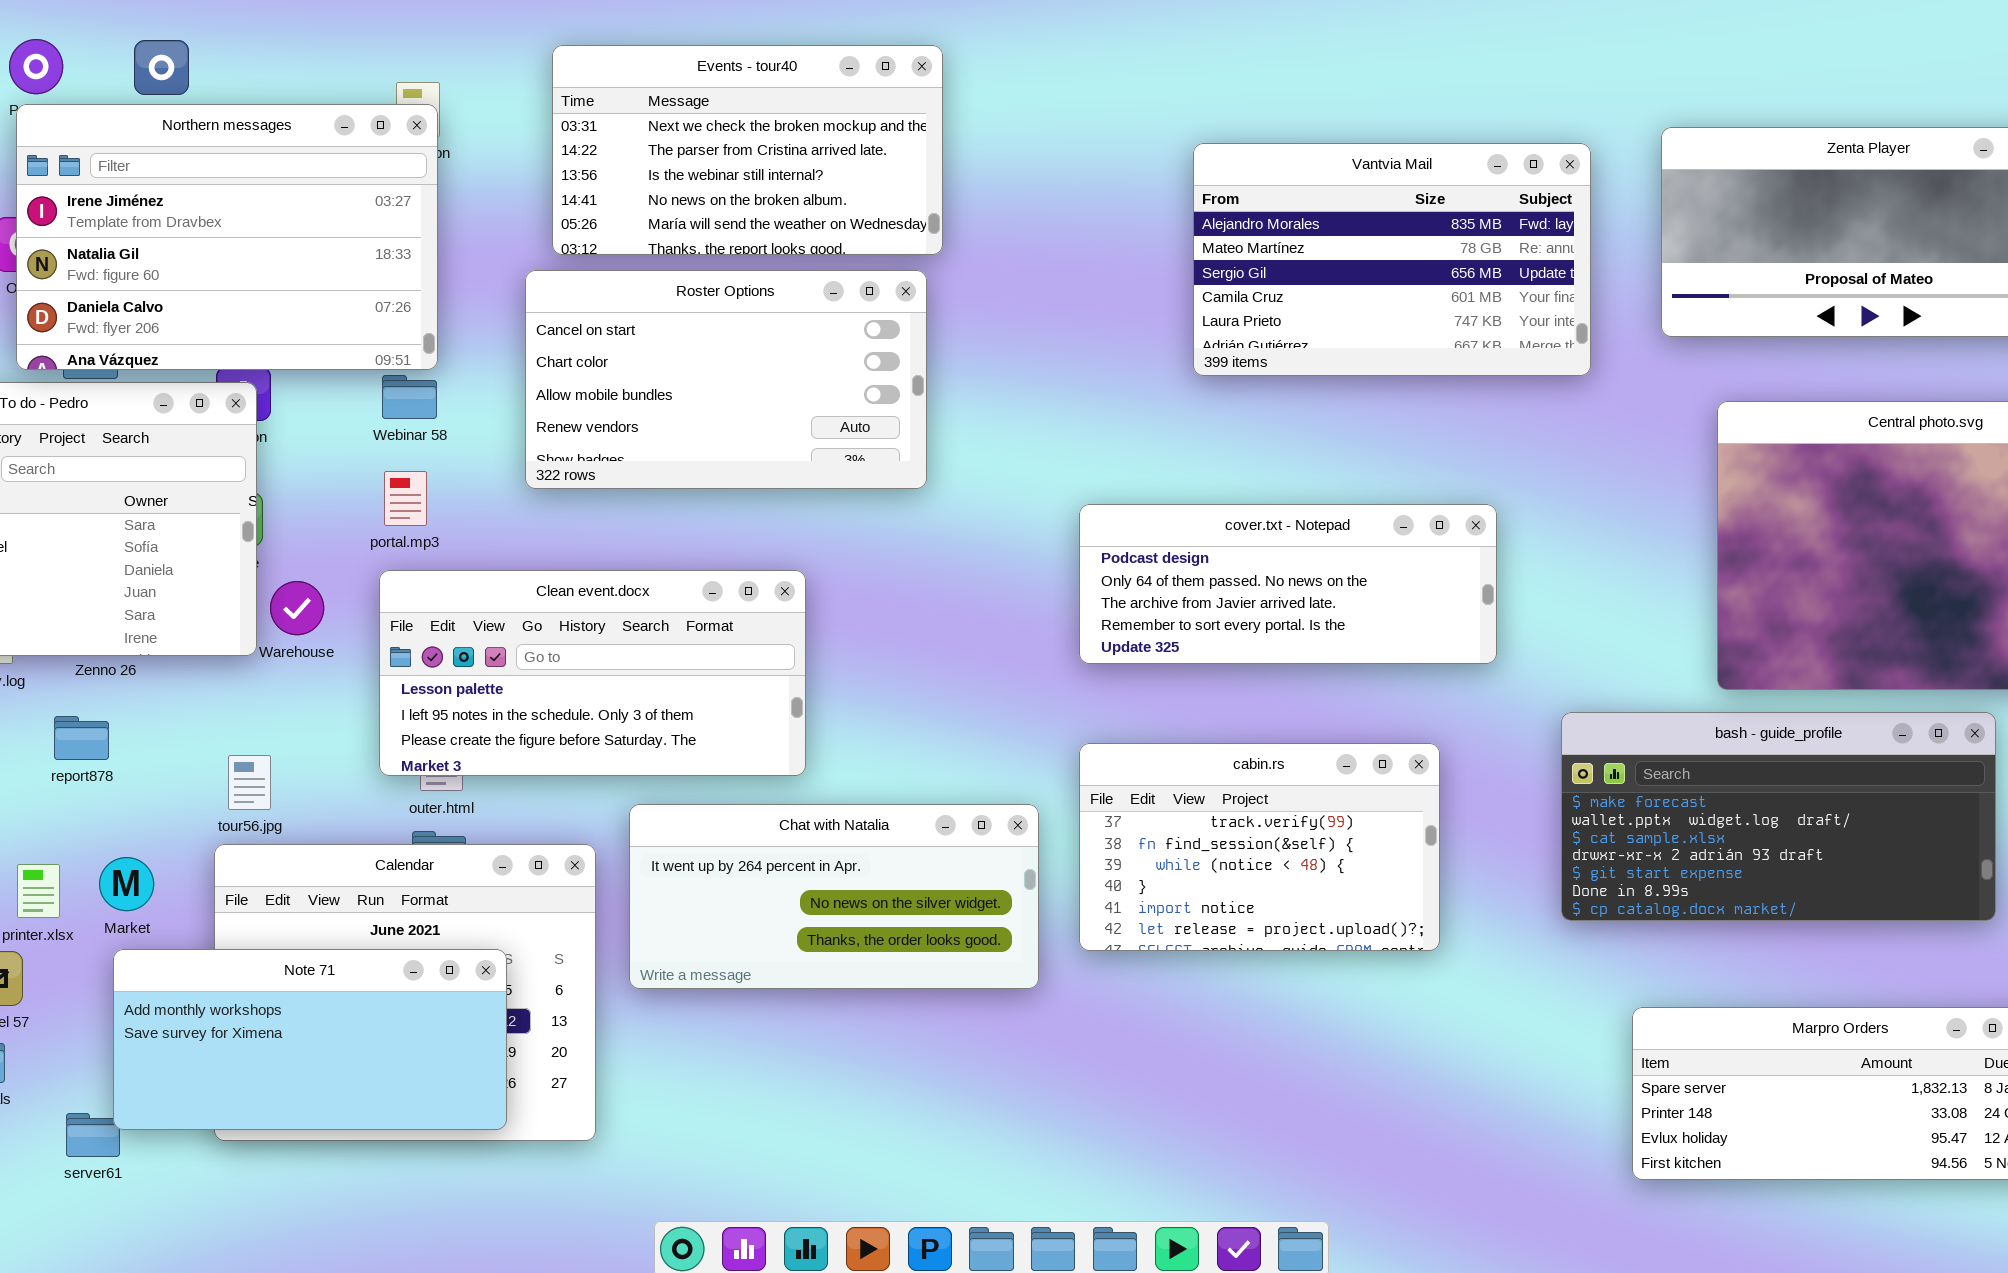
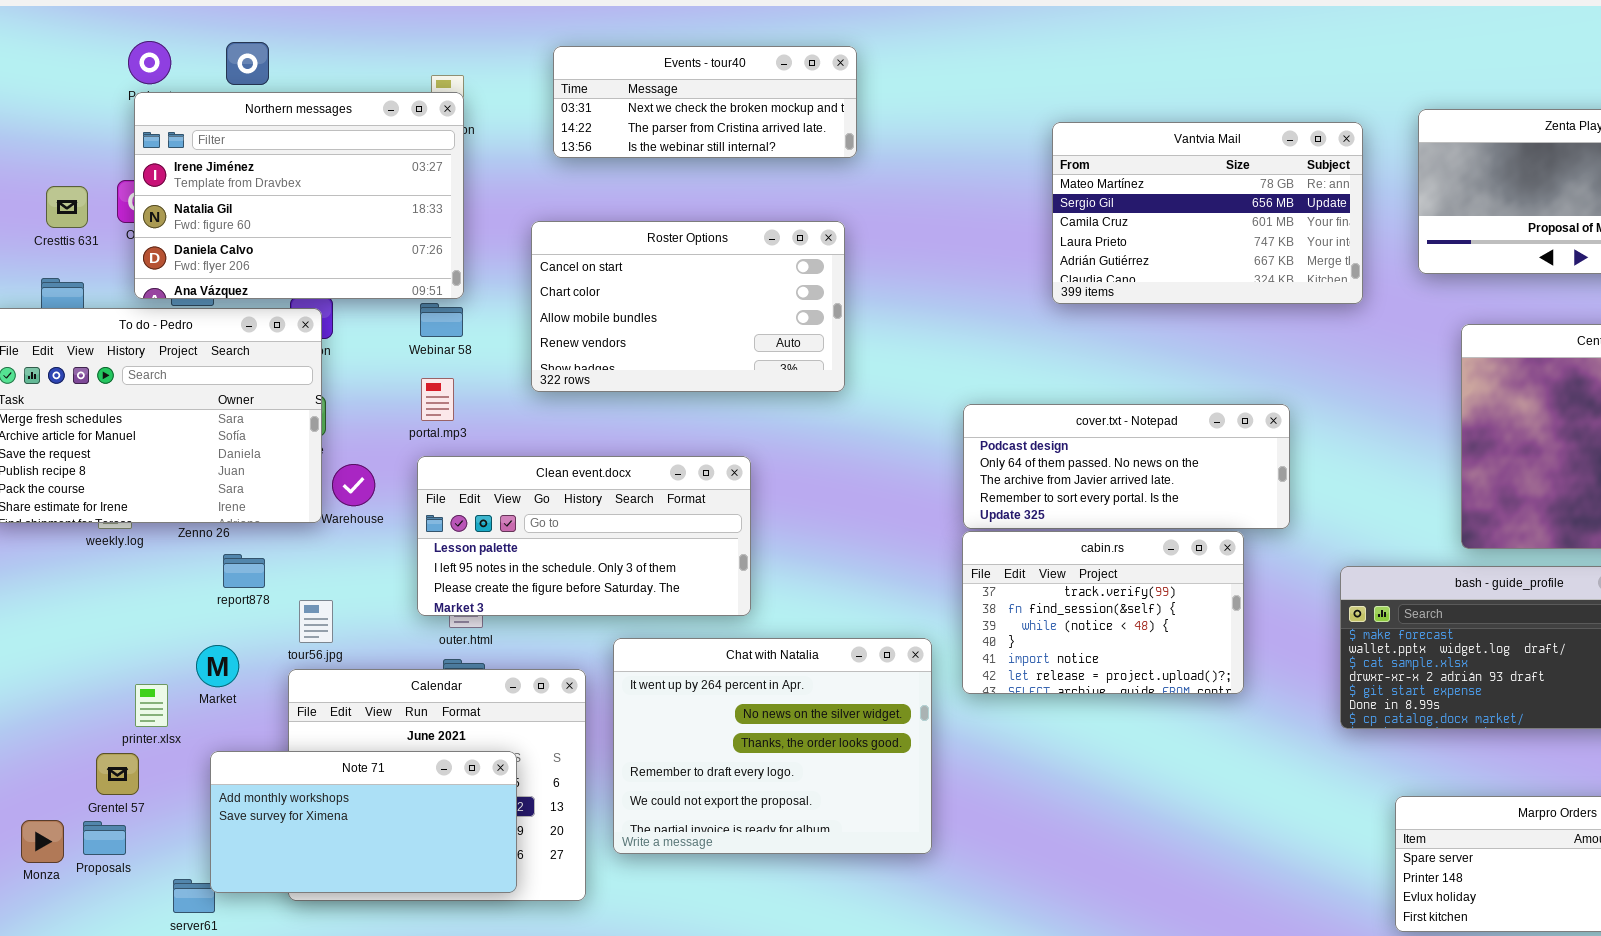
Events - tour40: [552,45,943,255] -> [553,46,857,158], resized
Vantvia Mail: [1193,143,1591,376] -> [1052,122,1363,304], scrolled down 1 row
report878: [54,716,109,760] -> [223,554,265,588], moved
cabin.rs: [1079,743,1440,951] -> [962,531,1244,694], moved
Chat with Natalia: [629,804,1039,989] -> [613,638,932,854], resized
Market: [99,857,154,911] -> [196,645,239,687], moved

